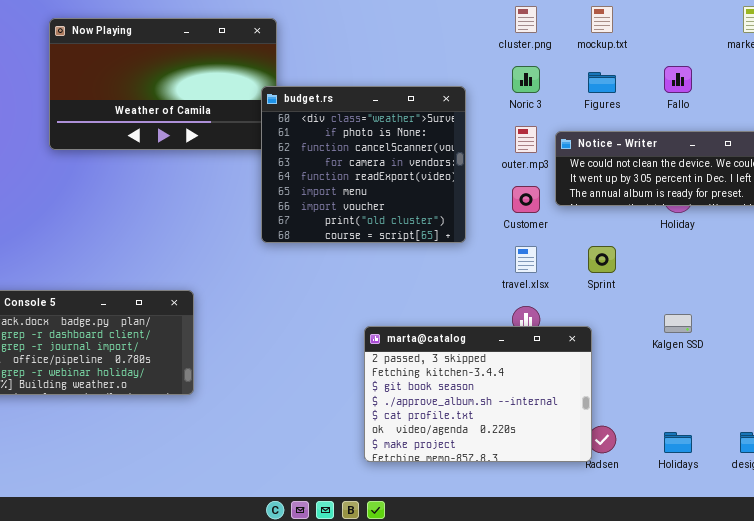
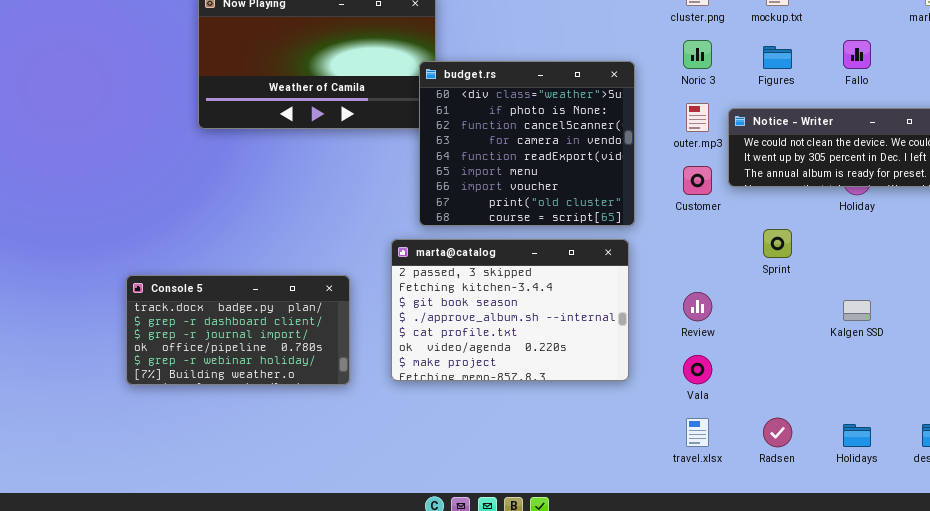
travel.xlsx: [515,246,537,273] -> [686,418,709,447], moved
marta@catalog: [364,326,592,462] -> [391,239,629,381], moved

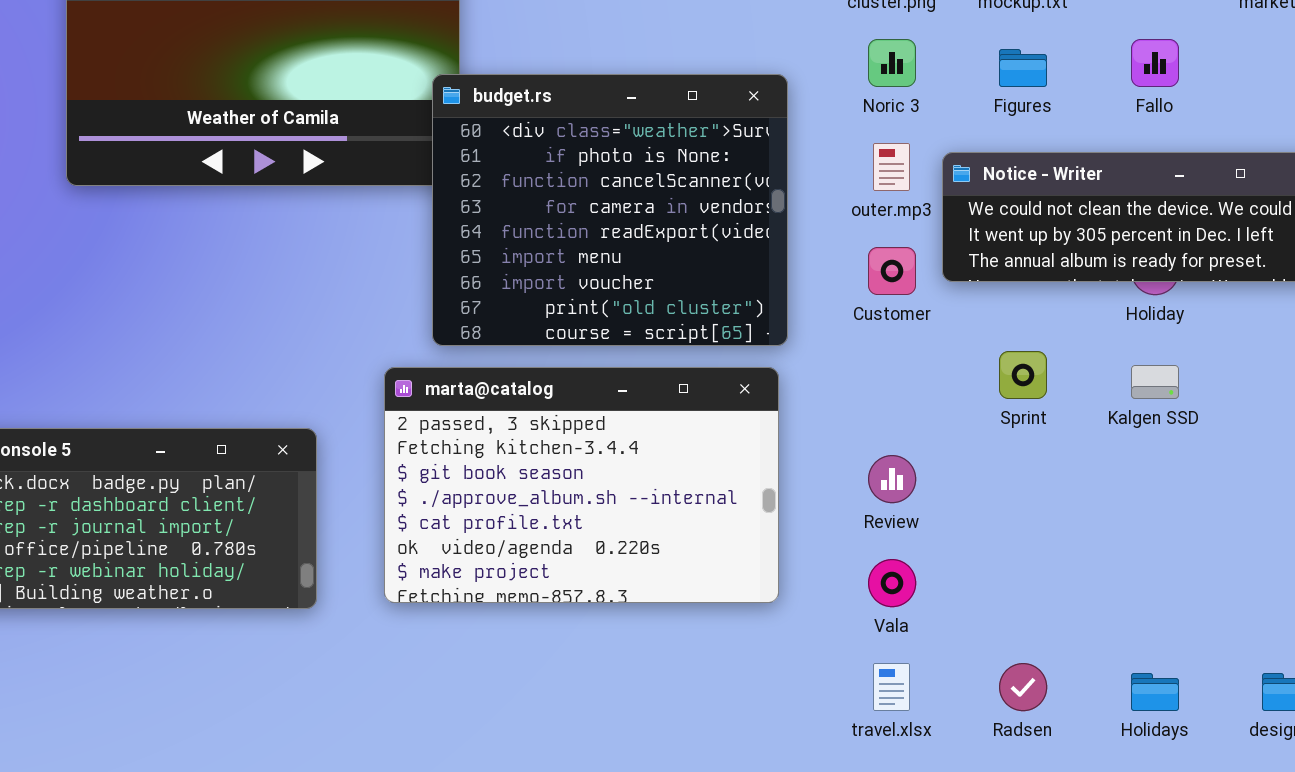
Kalgen SSD: [843,300,871,321] -> [1131,365,1179,399], moved

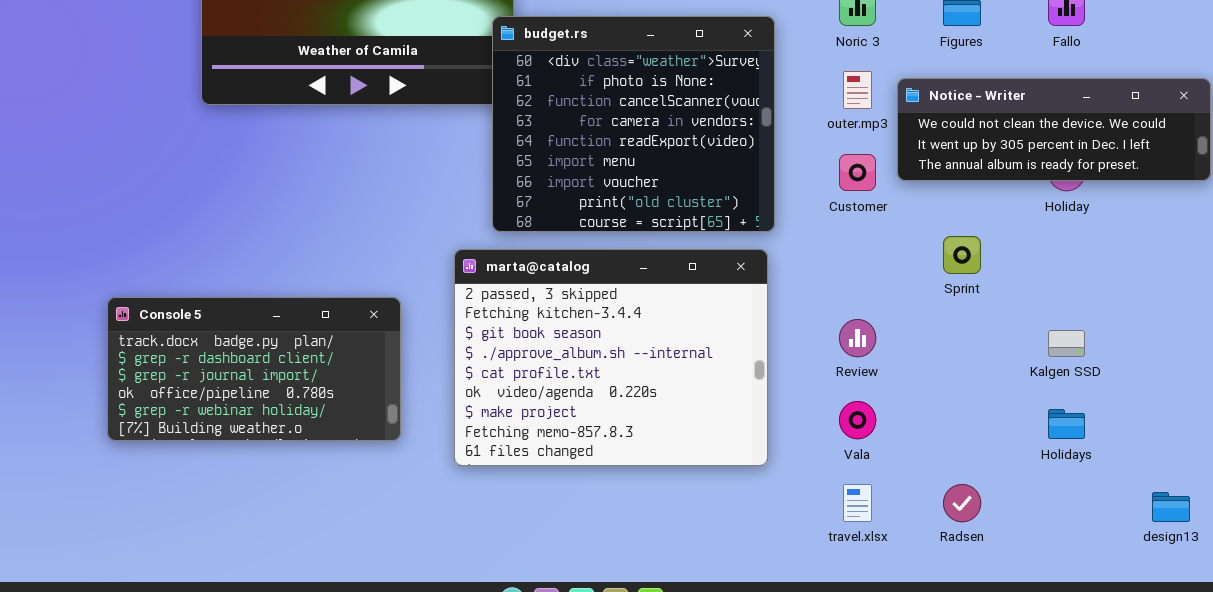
Kalgen SSD: [1131,365,1179,399] -> [1048,330,1085,357], moved
marta@catalog: [384,367,779,603] -> [454,249,768,466], resized
Holidays: [1131,673,1179,711] -> [1048,409,1085,439], moved

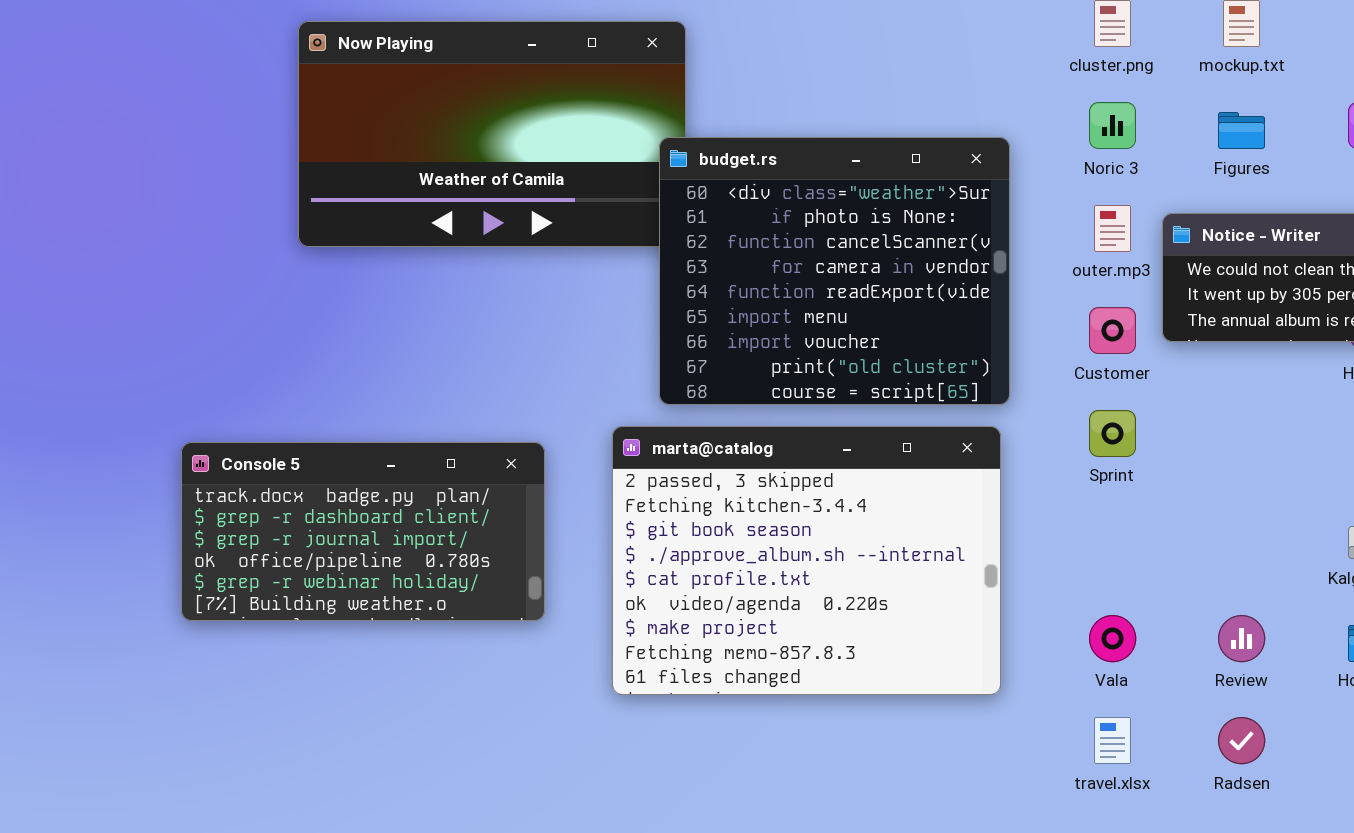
Sprint: [943,236,981,274] -> [1089,410,1136,457], moved
Console 5: [107,297,401,441] -> [181,442,545,621], moved
Review: [839,319,876,357] -> [1218,615,1265,662], moved

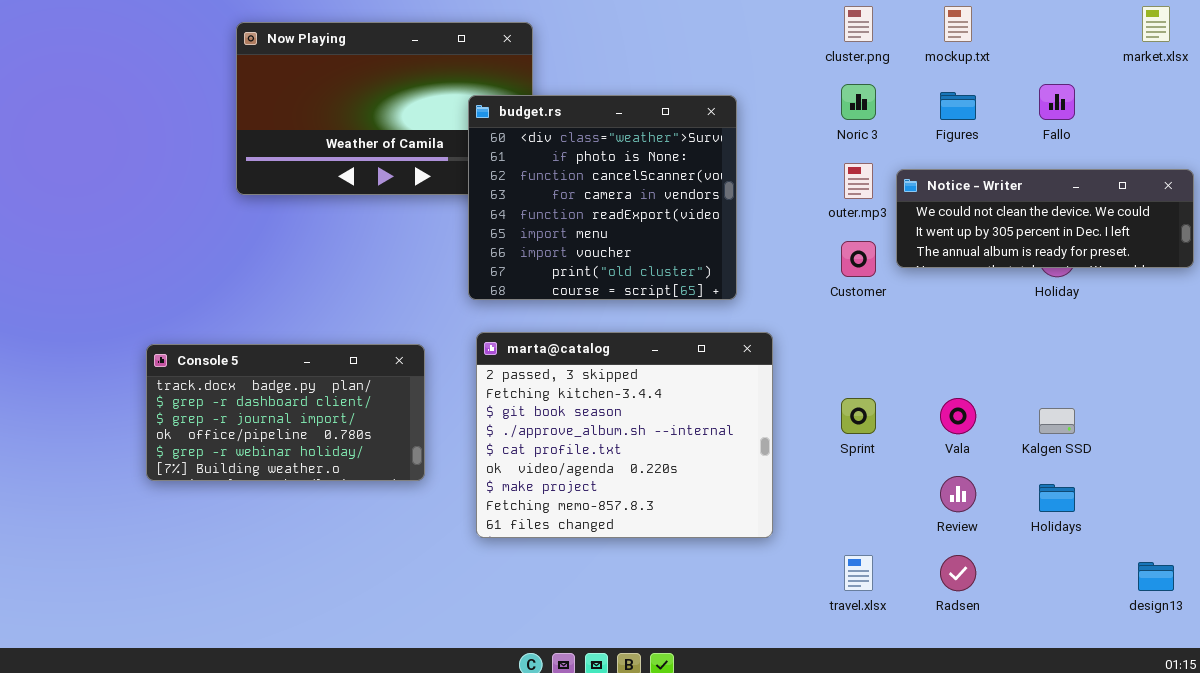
budget.rs: [659,137,1010,405] -> [468,95,737,300], moved
Sprint: [1089,410,1136,457] -> [841,398,876,434], moved
Vala: [1089,615,1136,662] -> [940,398,976,434], moved

